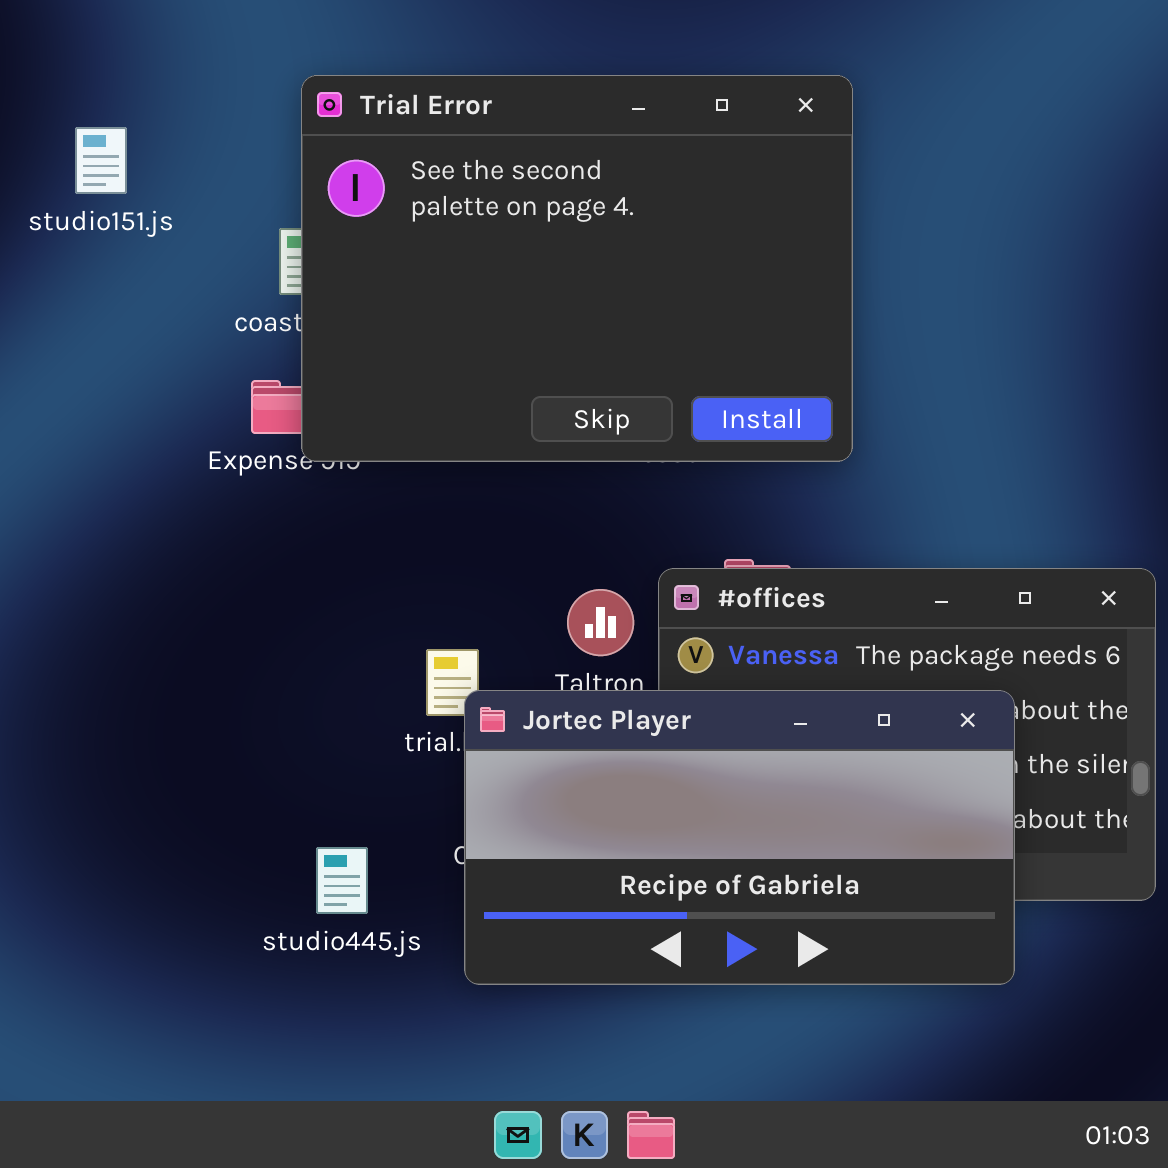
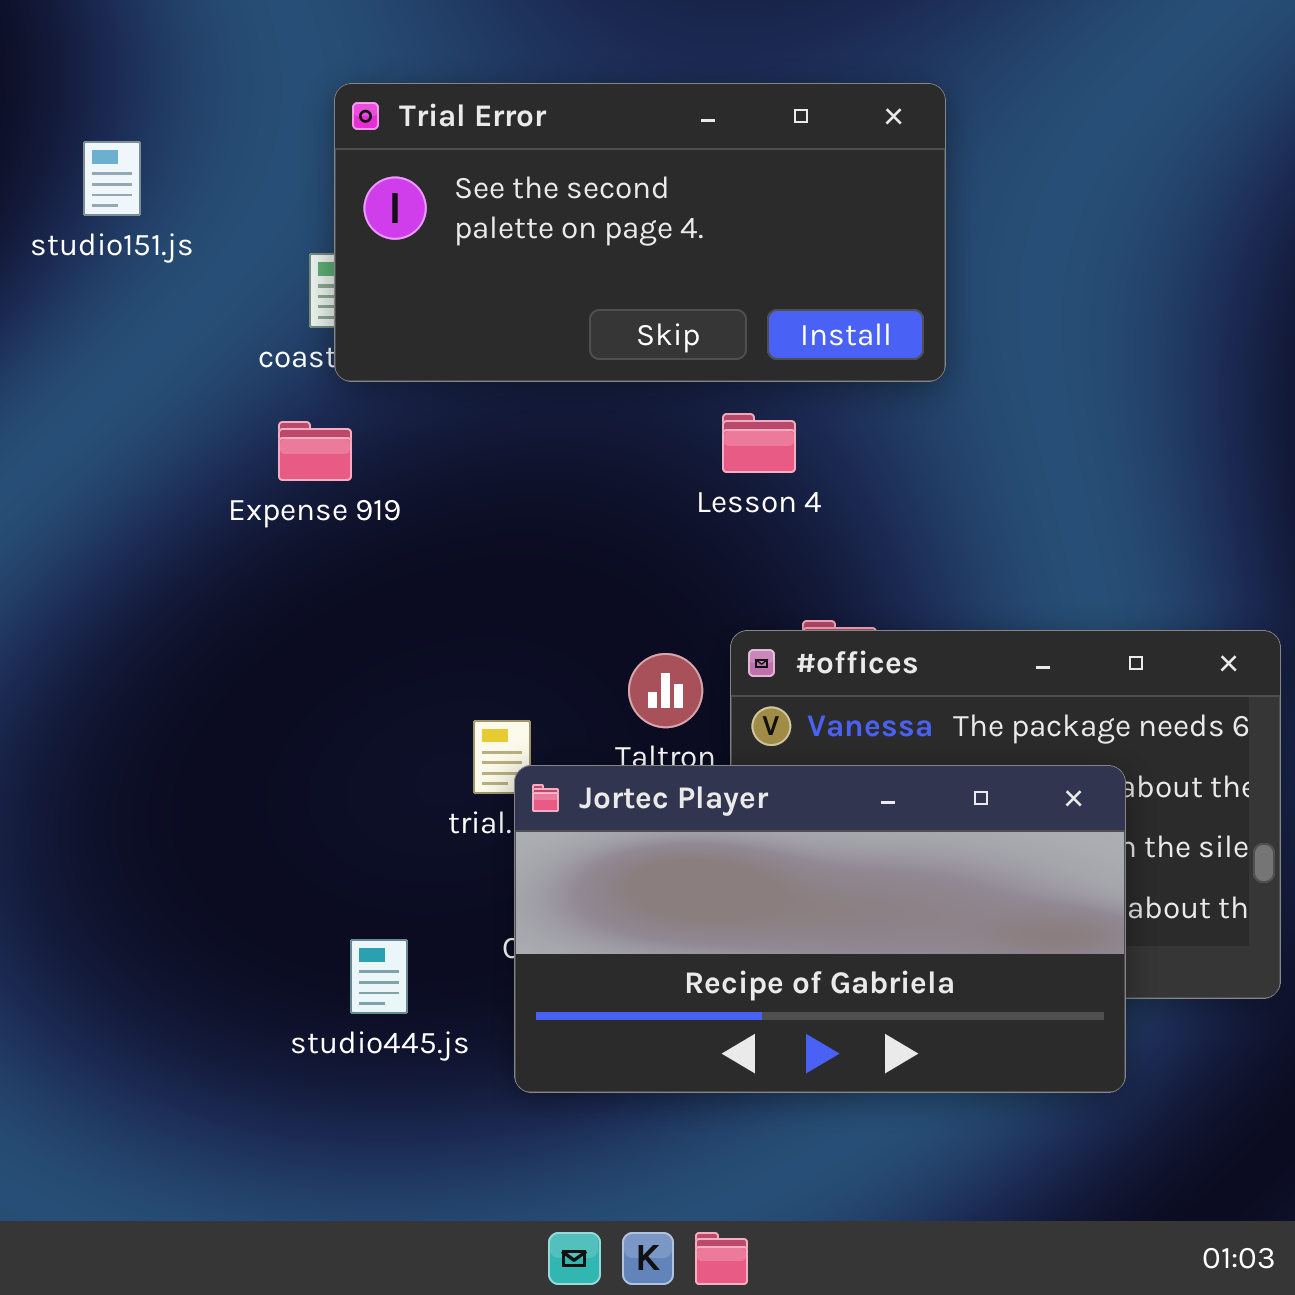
Trial Error: [301,75,853,462] -> [334,83,946,382], resized

